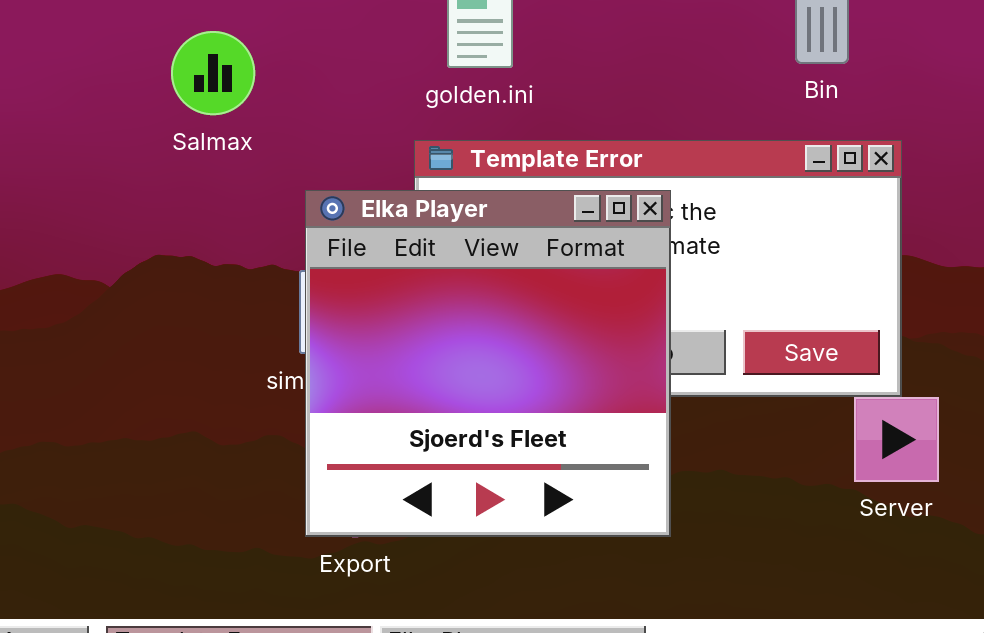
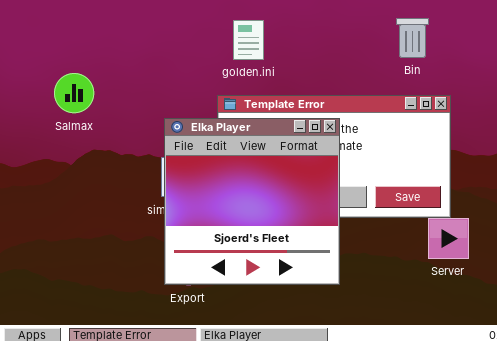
Salmax: [171,31,255,115] -> [54,73,94,113], moved

